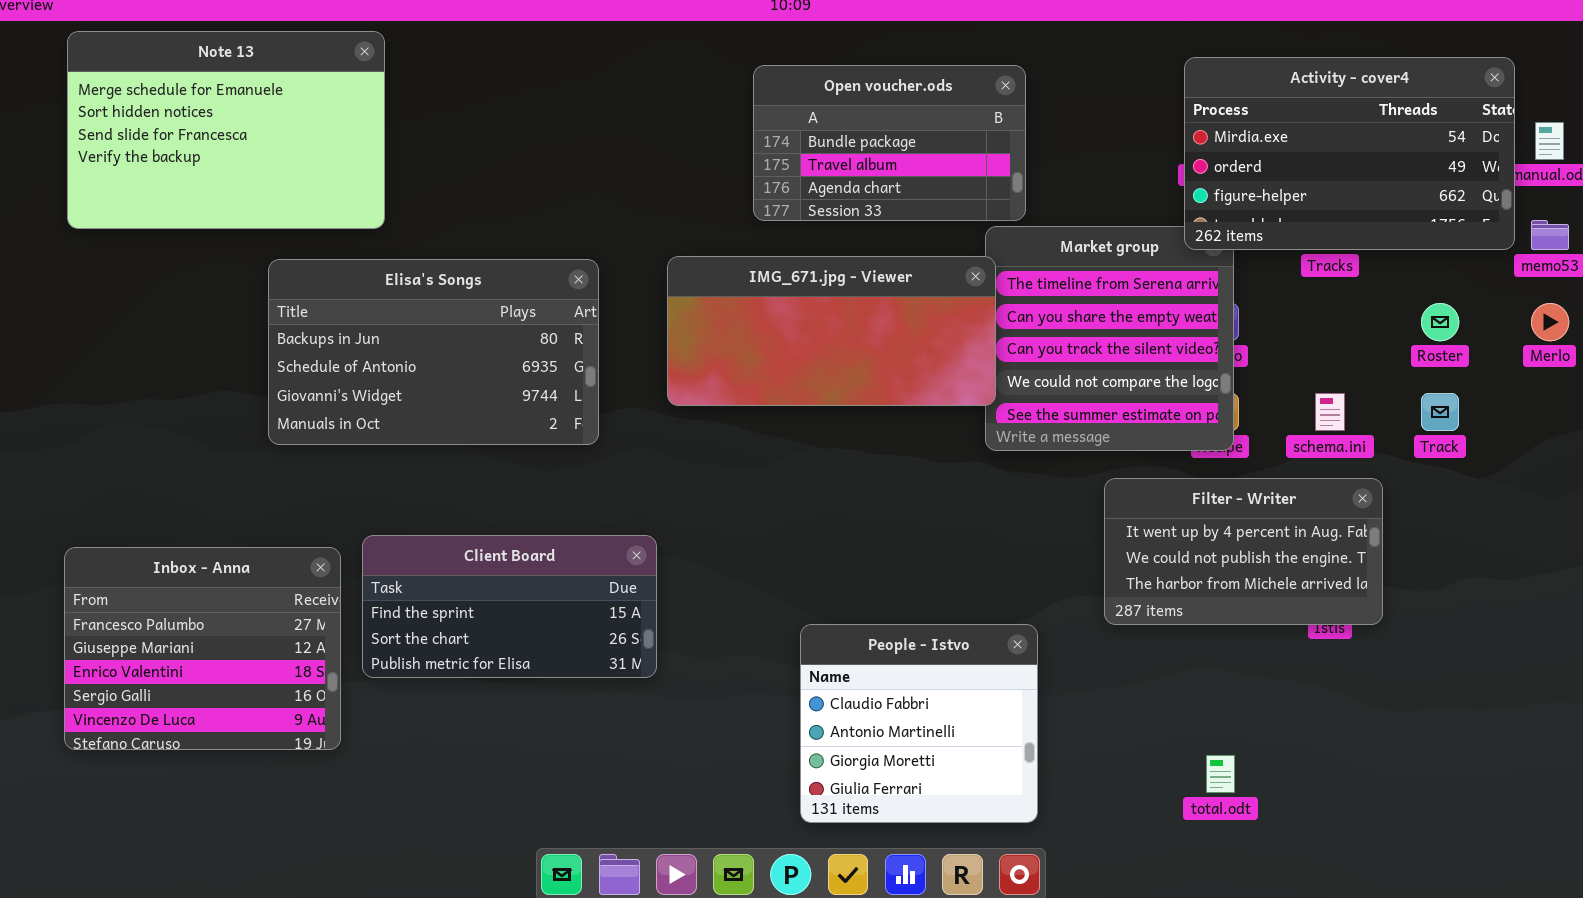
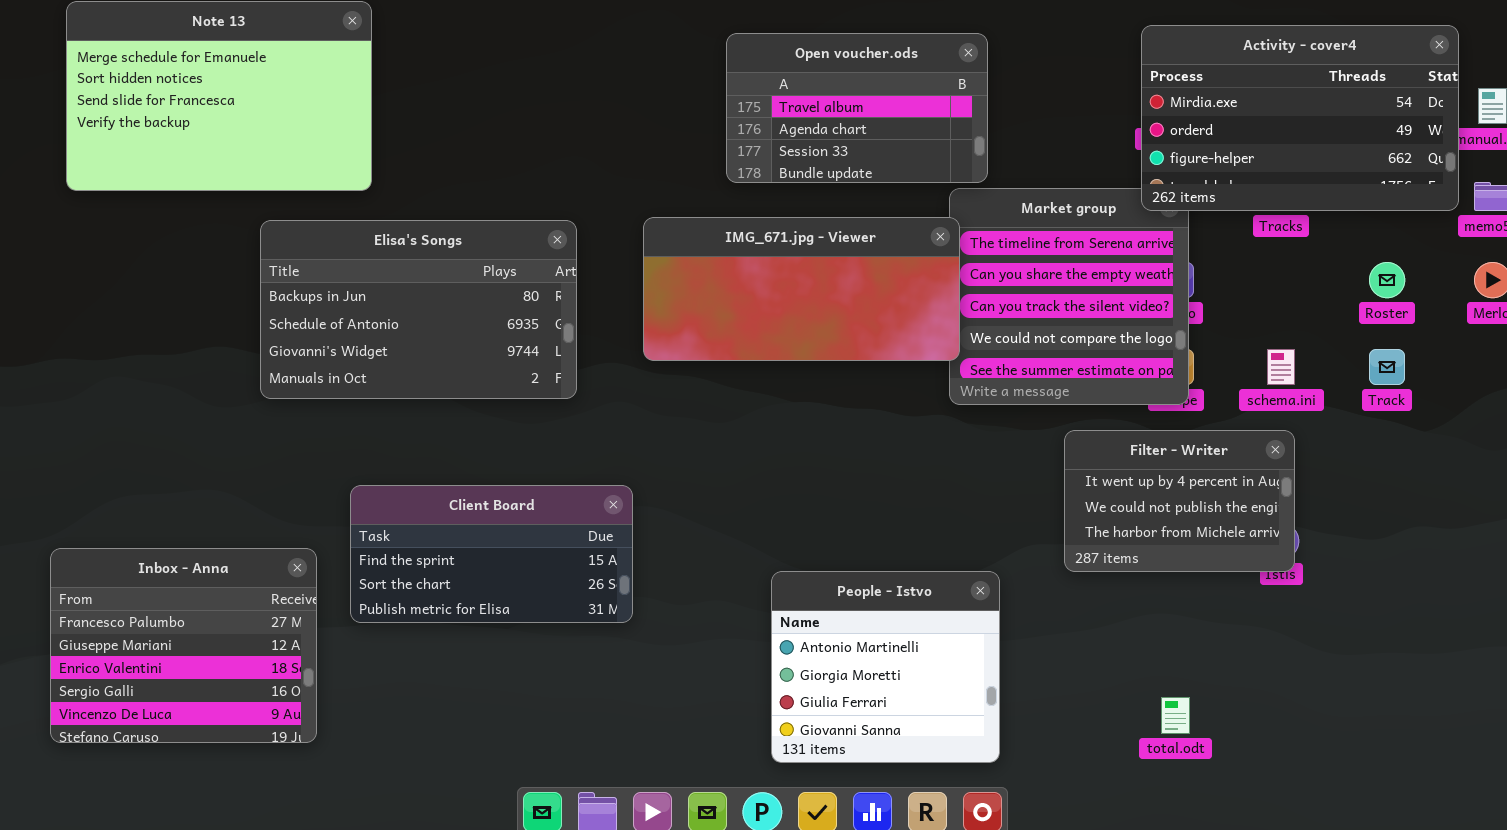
Open voucher.ods: [753,65,1026,221] -> [726,33,988,183], scrolled down 1 row
Filter - Writer: [1104,478,1383,625] -> [1064,430,1295,572], resized
Inbox - Anna: [64,547,341,750] -> [50,548,317,743], moved
People - Istvo: [800,624,1038,823] -> [771,571,1000,763], scrolled down 1 row

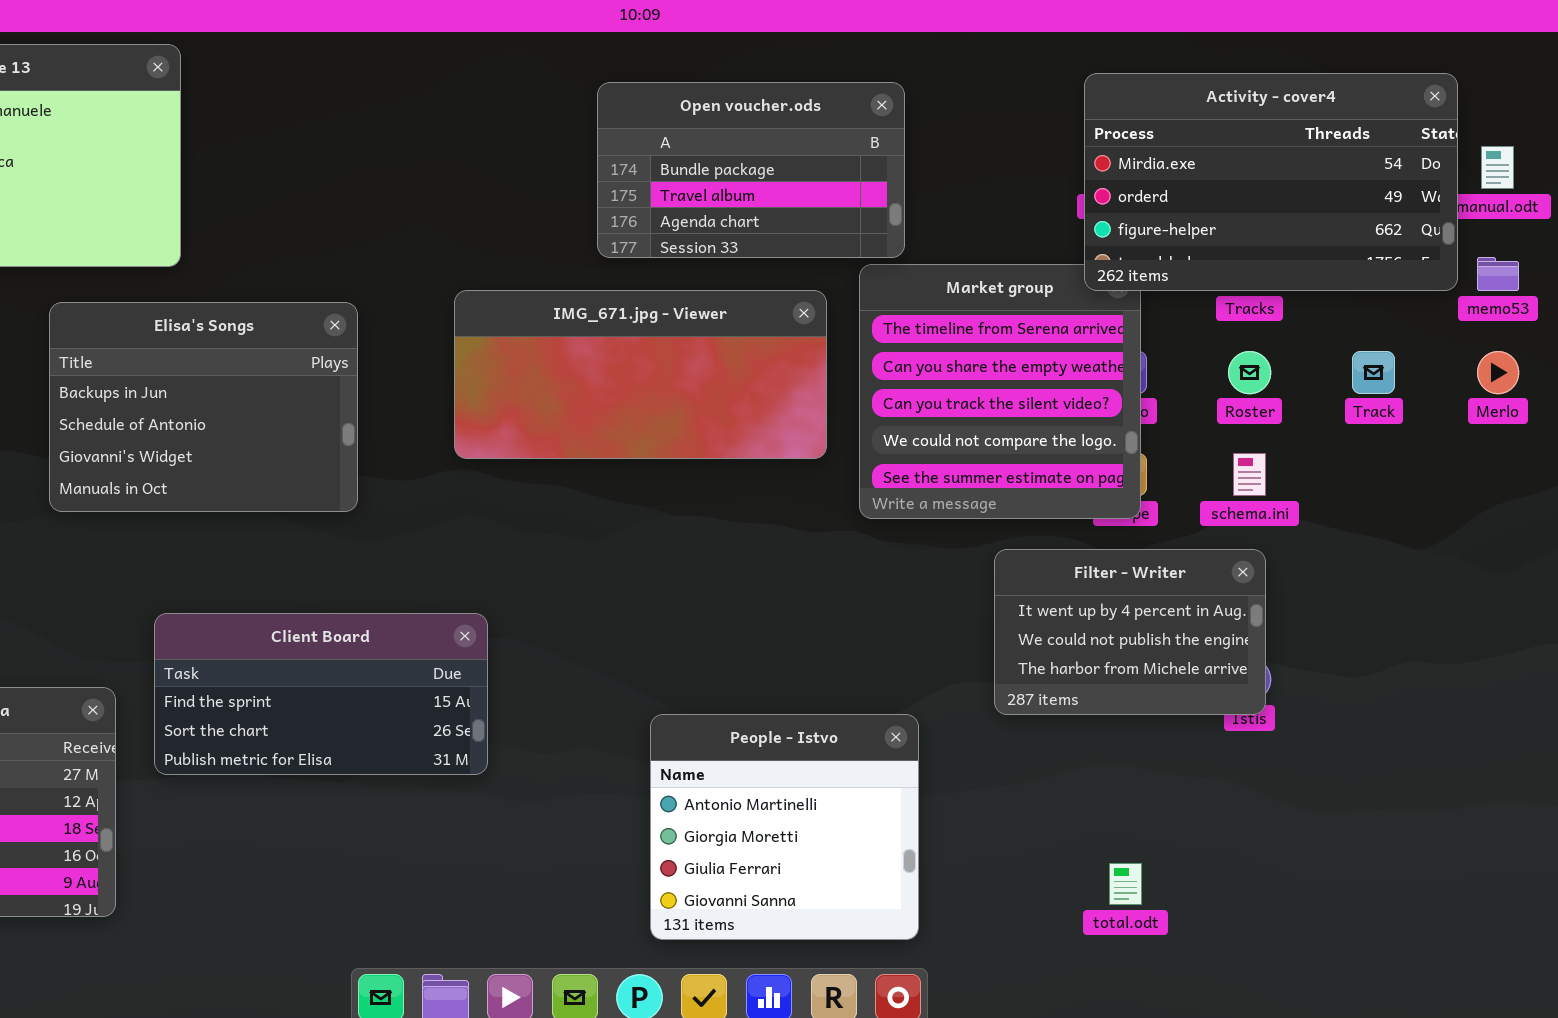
Open voucher.ods: [726,33,988,183] -> [597,82,905,258], scrolled up 1 row
IMG_671.jpg - Viewer: [643,217,960,361] -> [454,290,827,459], moved
Elisa's Songs: [260,220,577,399] -> [49,302,358,512], resized
Roster: [1369,262,1405,298] -> [1228,351,1271,394], moved
Track: [1369,349,1405,385] -> [1352,351,1395,394], moved

